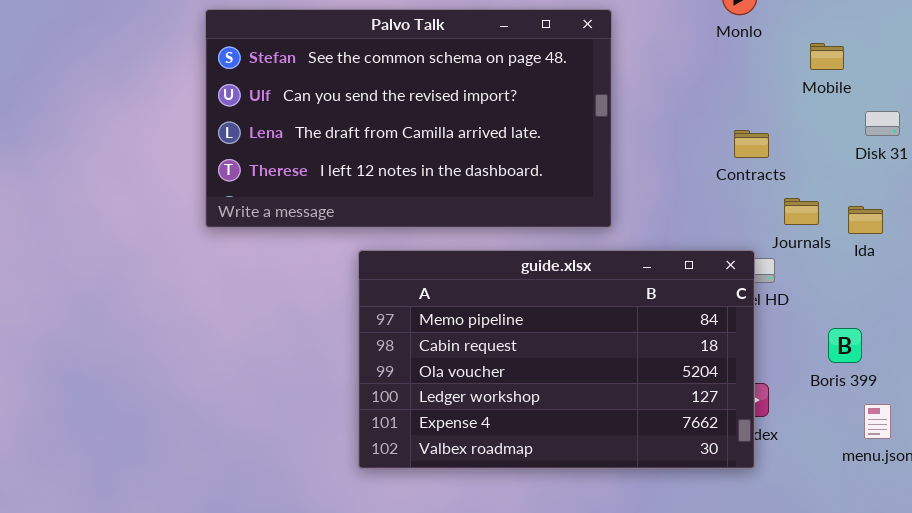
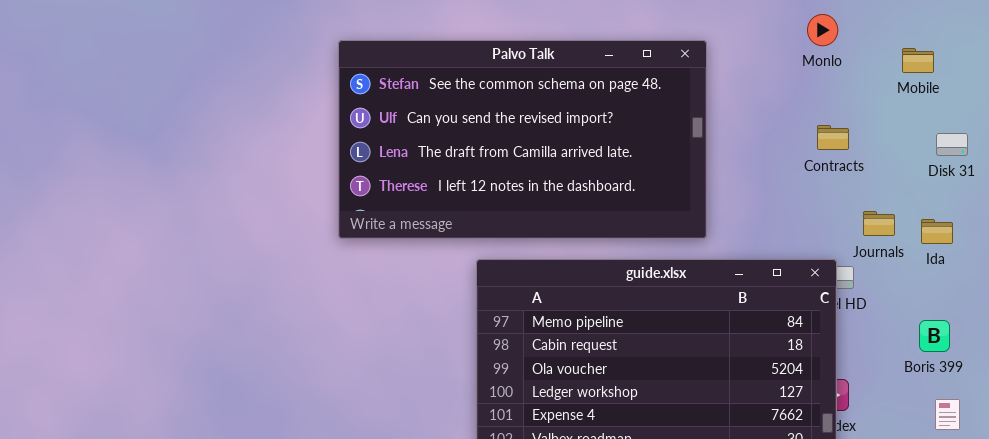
Mobile: [810,43,844,70] -> [902,48,934,73], moved
Contracts: [734,130,769,158] -> [817,125,849,150], moved
Boris 399: [828,328,862,363] -> [919,320,950,352], moved

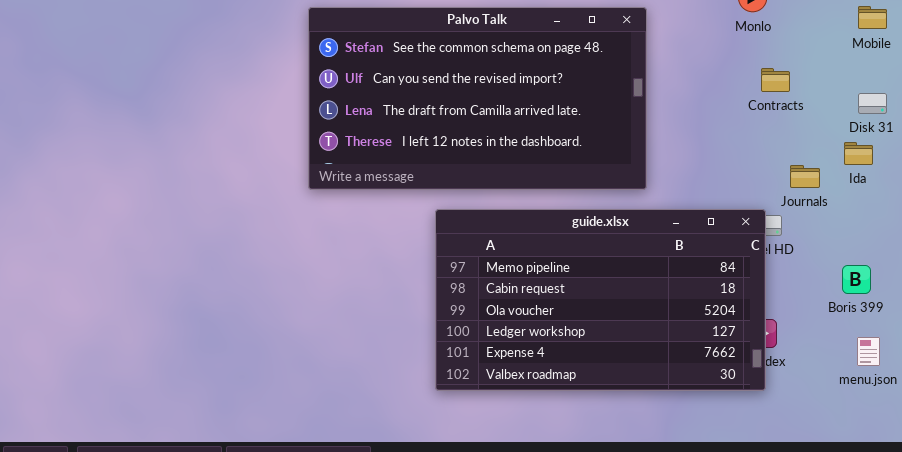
Mobile: [902,48,934,73] -> [858,6,887,29], moved
Contracts: [817,125,849,150] -> [761,68,790,92], moved
Ida: [921,219,953,244] -> [844,142,873,165], moved

